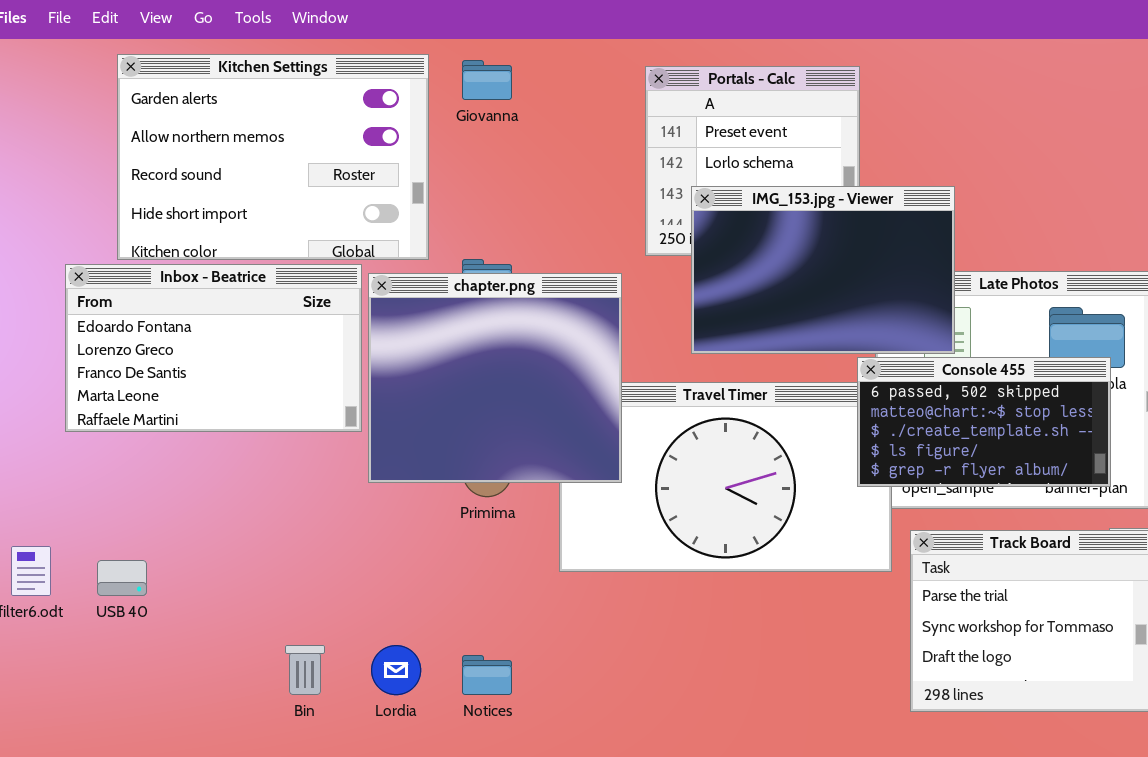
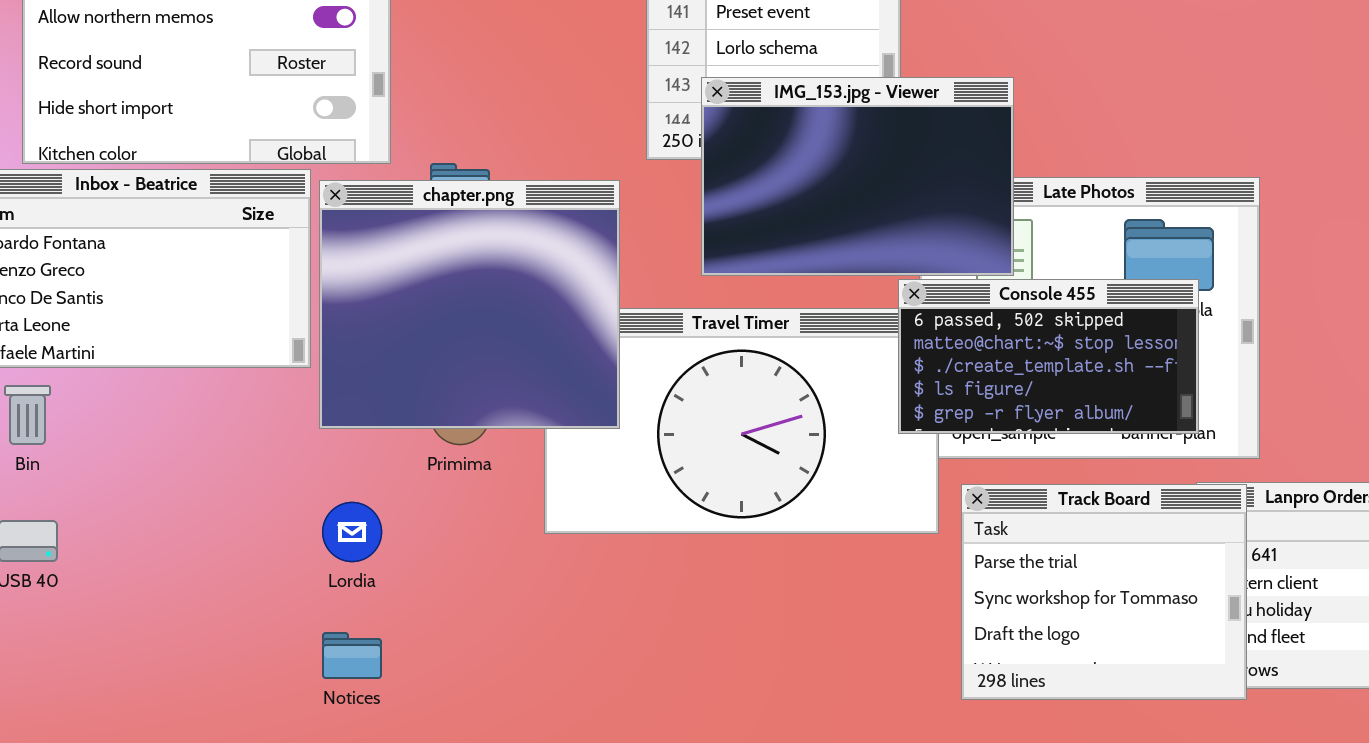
Bin: [285,645,325,695] -> [4,385,51,445], moved
Lordia: [371,645,421,695] -> [322,502,382,562], moved
Notices: [462,655,512,695] -> [322,632,382,679], moved

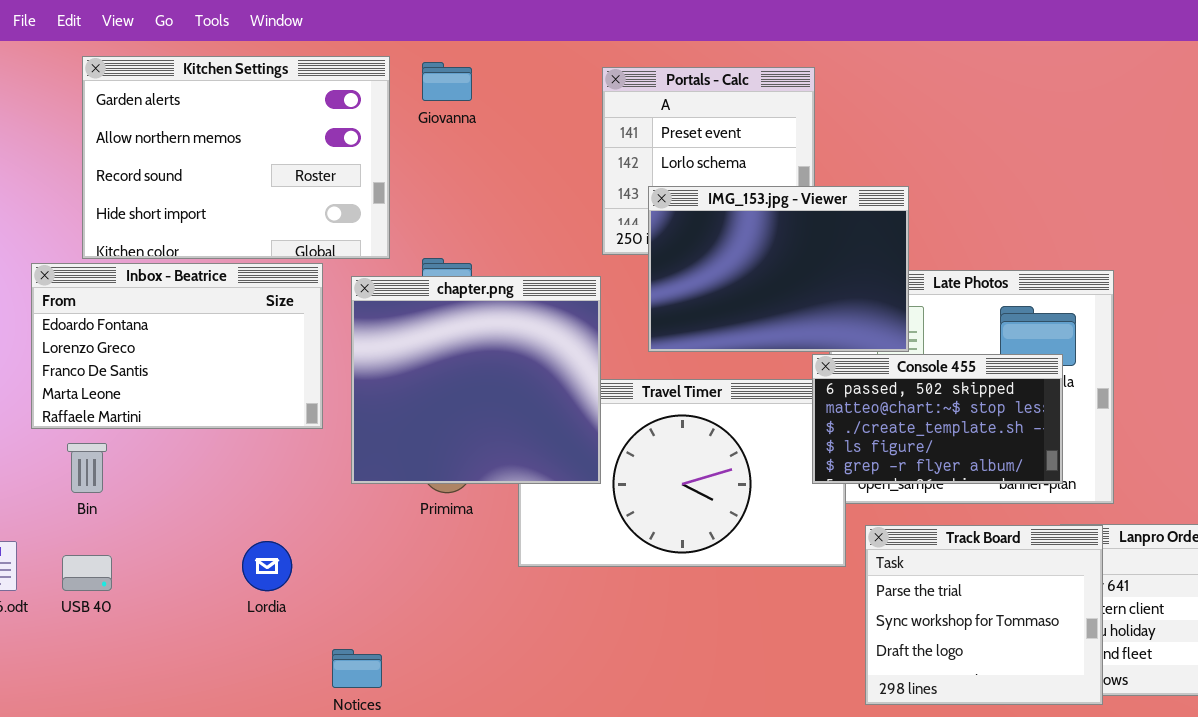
chapter.png: [319,180,620,429] -> [351,276,601,484], moved
Lordia: [322,502,382,562] -> [242,541,292,591], moved

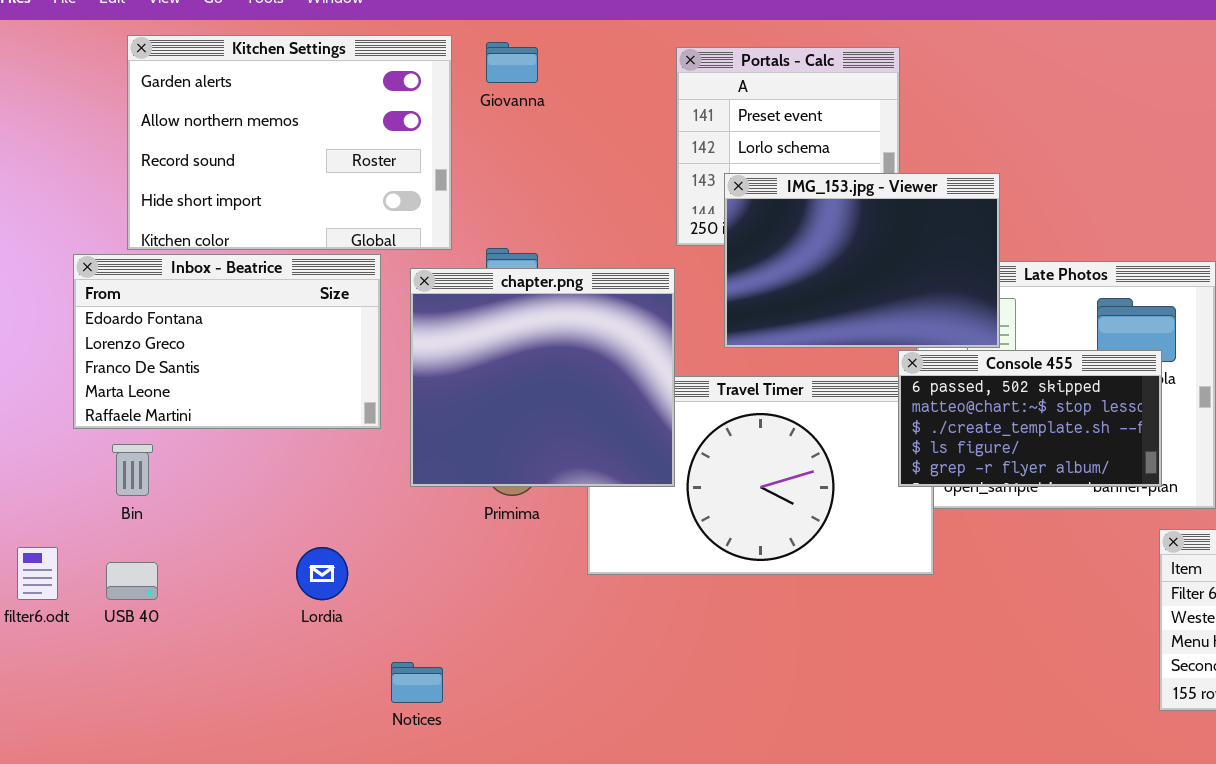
Track Board: [865,525,1103,705] -> none, closed

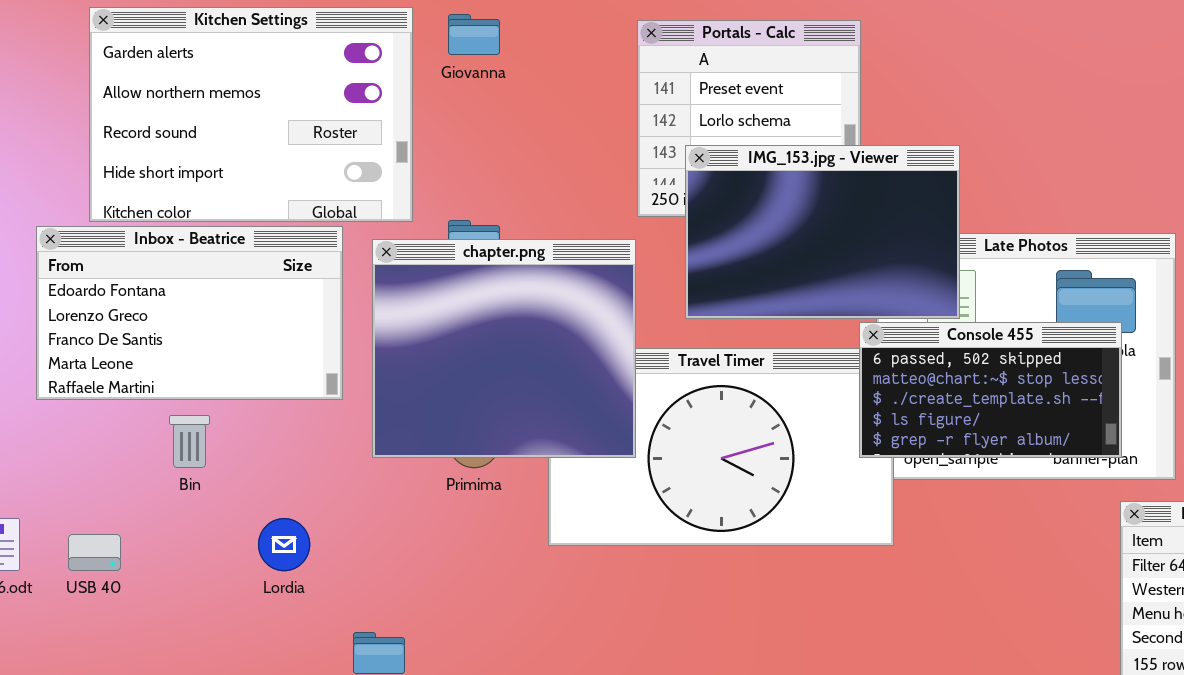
Bin: [112,444,153,496] -> [169,415,210,468], moved

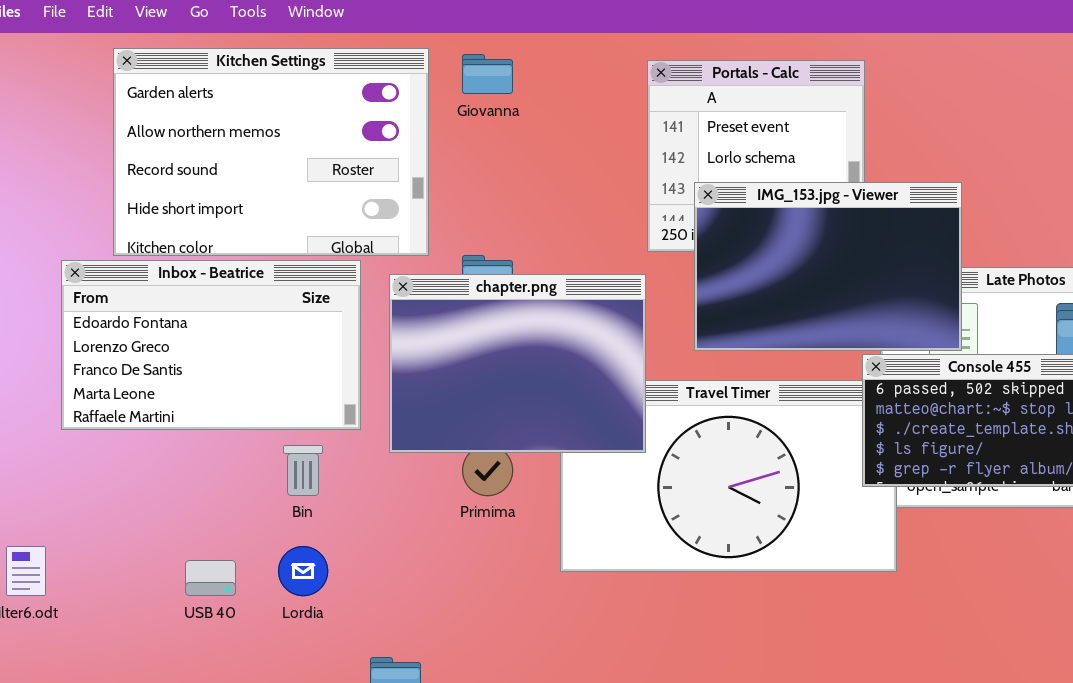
chapter.png: [372,239,636,458] -> [389,274,646,453], resized
Bin: [169,415,210,468] -> [283,445,323,496], moved
USB 40: [68,534,121,571] -> [185,560,236,596], moved

